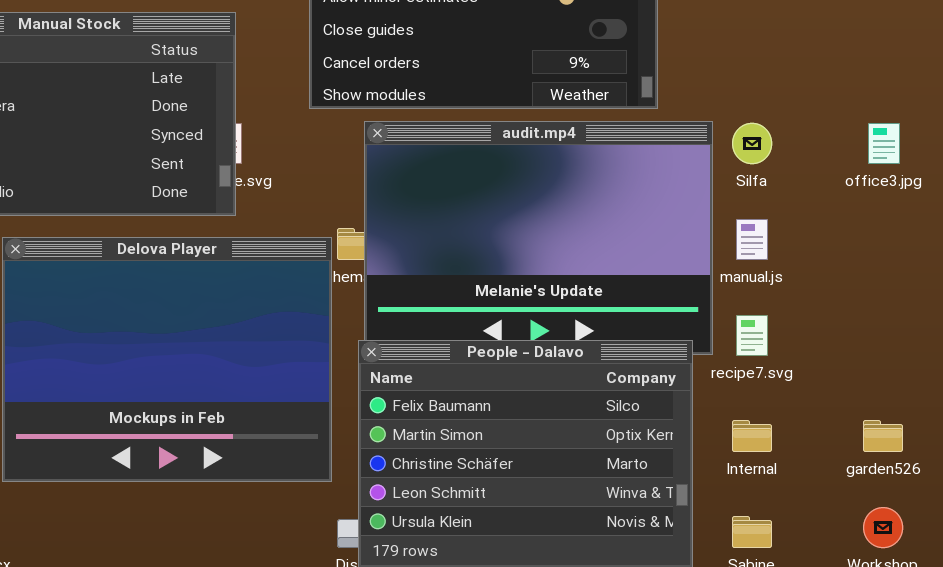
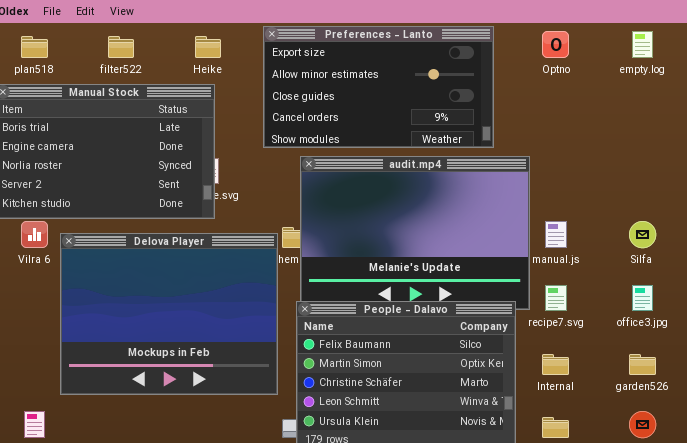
Silfa: [732,123,772,164] -> [629,221,656,248], moved
office3.jpg: [868,123,900,164] -> [632,285,653,311], moved

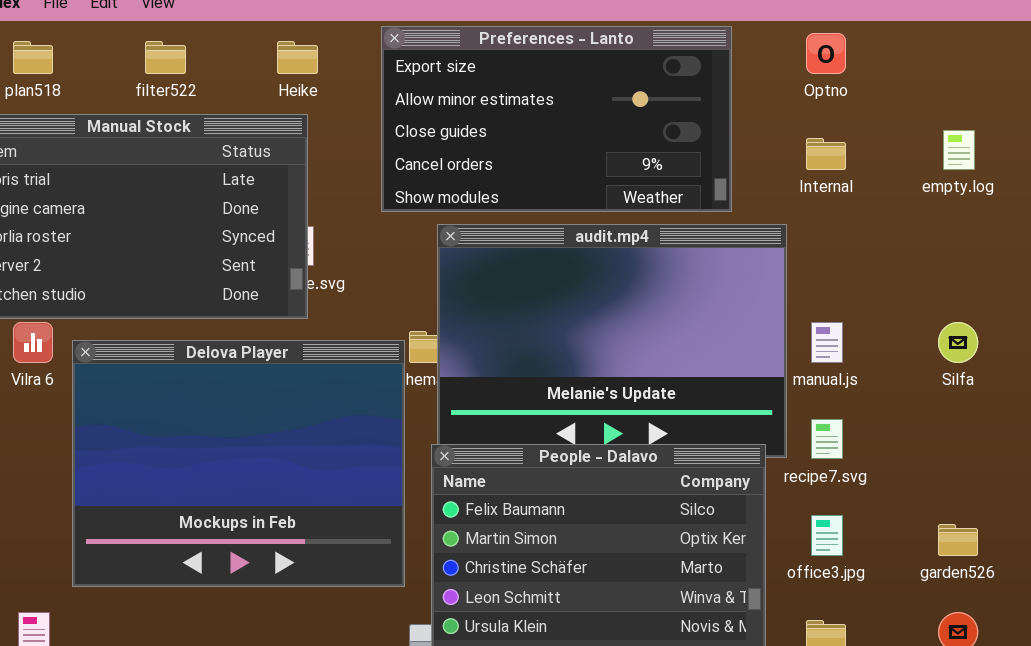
empty.log: [632,31,653,58] -> [943,130,975,170], moved
office3.jpg: [632,285,653,311] -> [811,515,843,556], moved
Internal: [542,354,569,375] -> [806,138,846,170], moved

